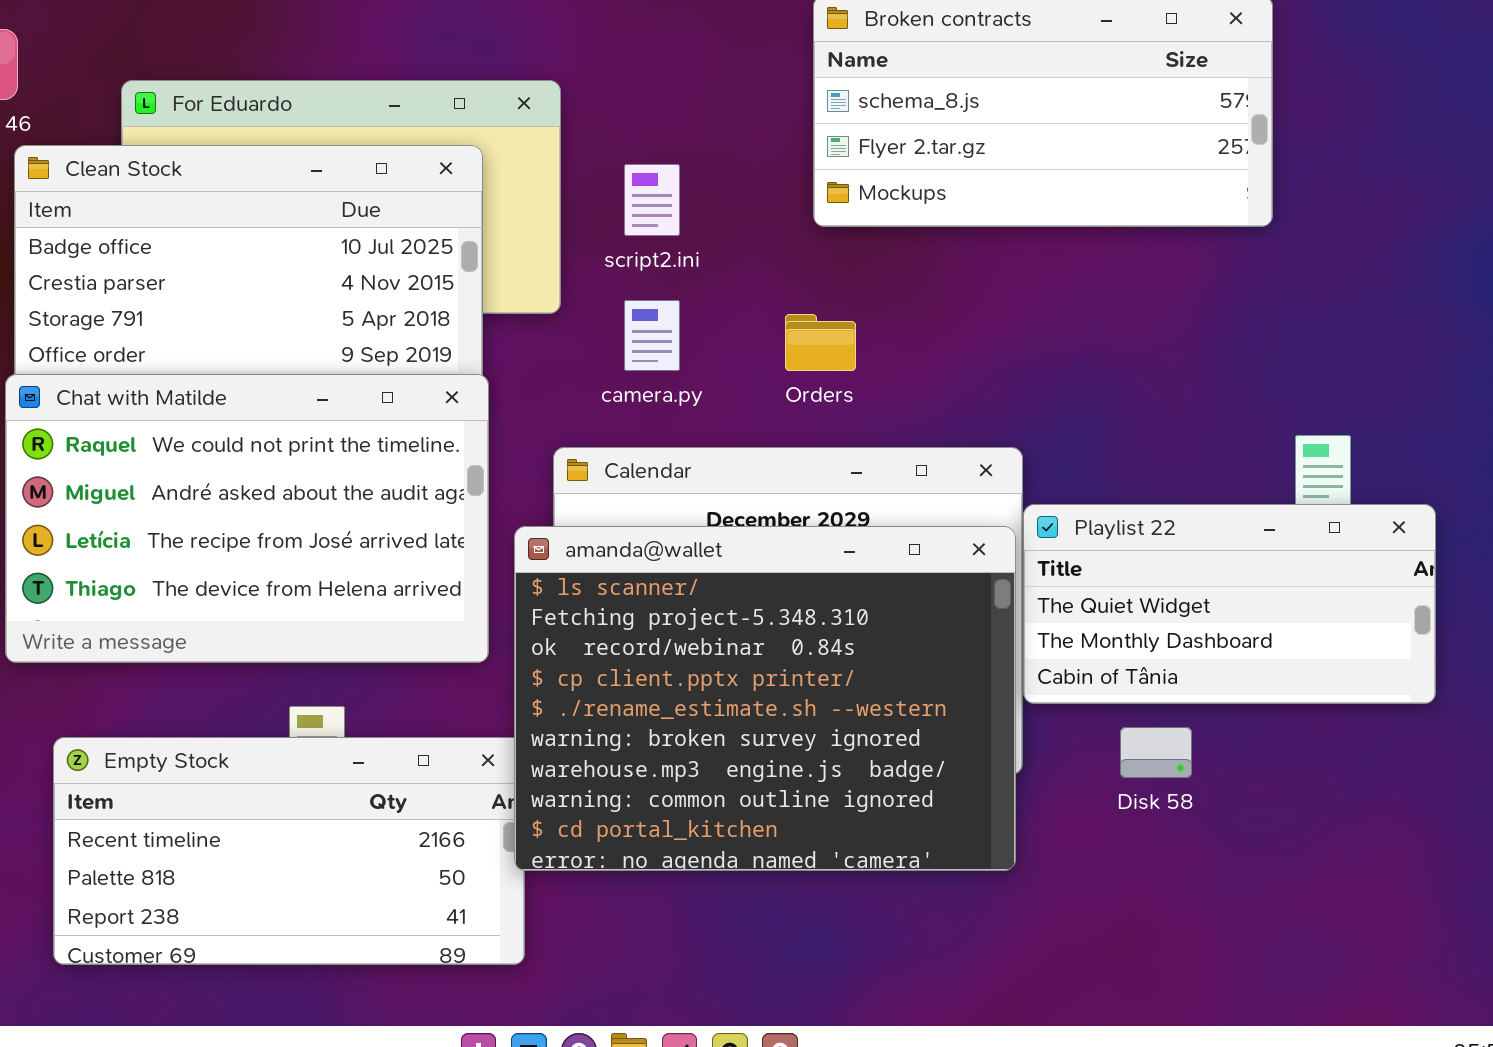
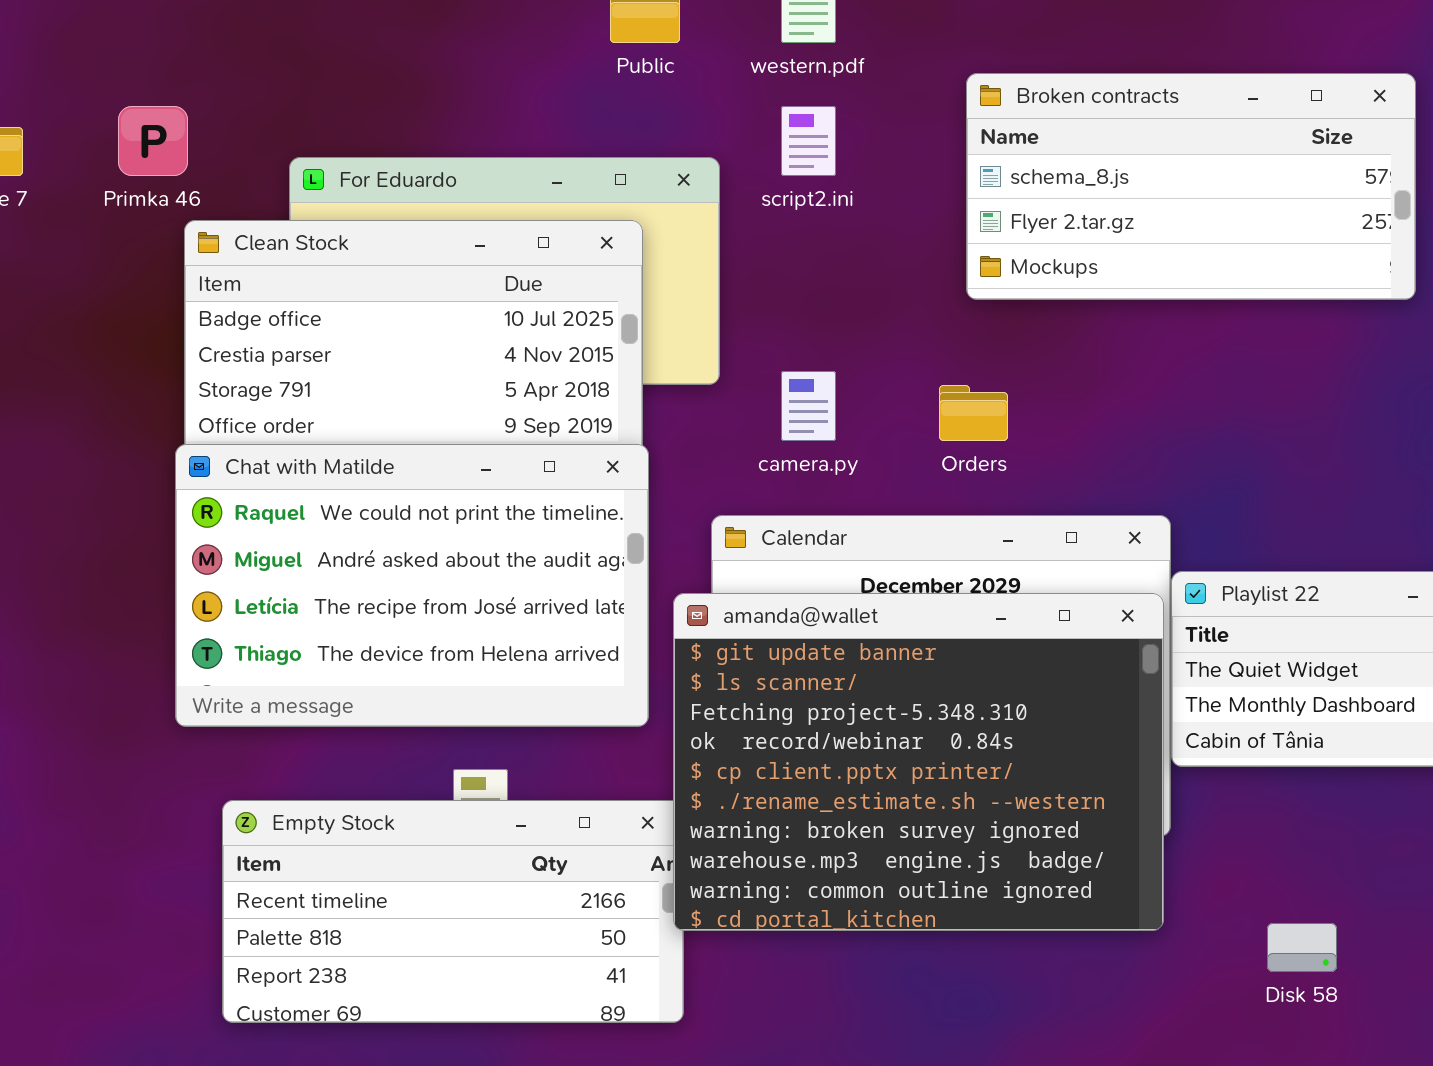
script2.ini: [624,164,680,236] -> [781,106,836,176], moved
amanda@wallet: [514,526,1016,871] -> [673,593,1164,931], scrolled up 1 row
Disk 58: [1120,727,1192,778] -> [1267,923,1337,972], moved

